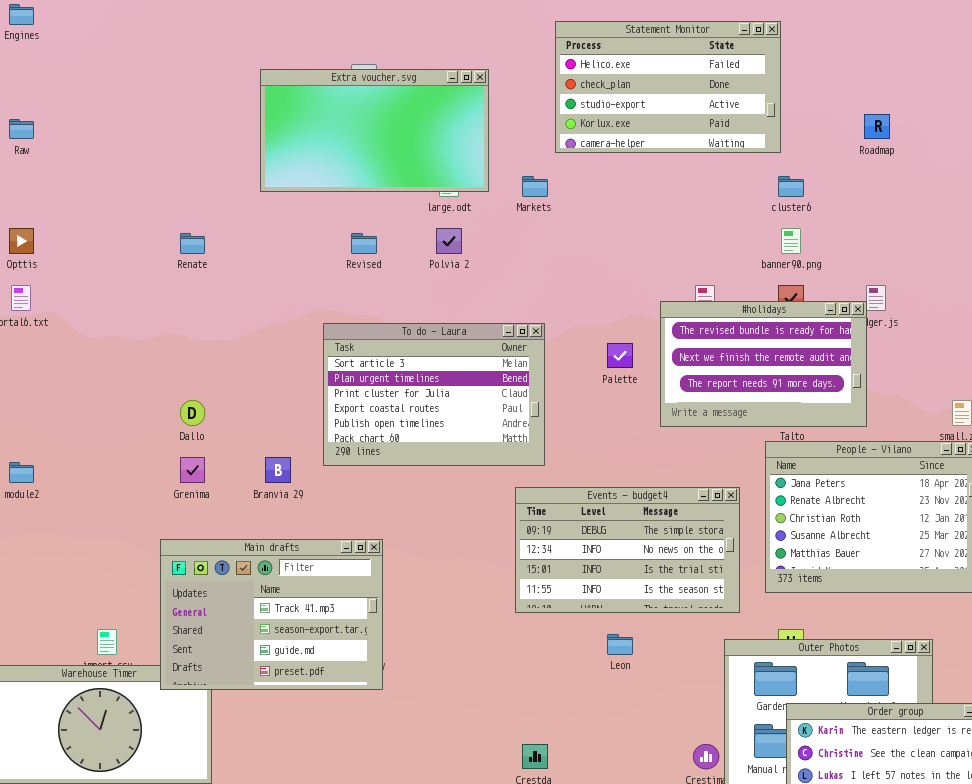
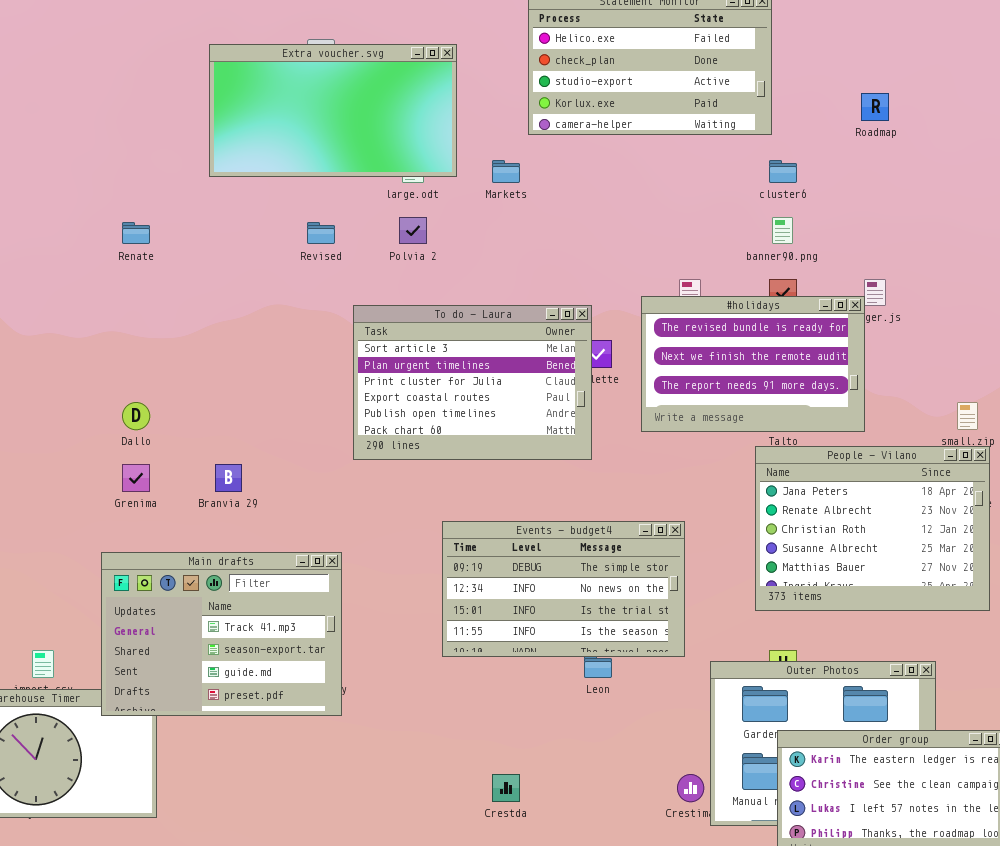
To do - Laura: [323,323,545,466] -> [353,305,592,460], moved
Events - budget4: [515,487,740,613] -> [442,521,685,657], moved

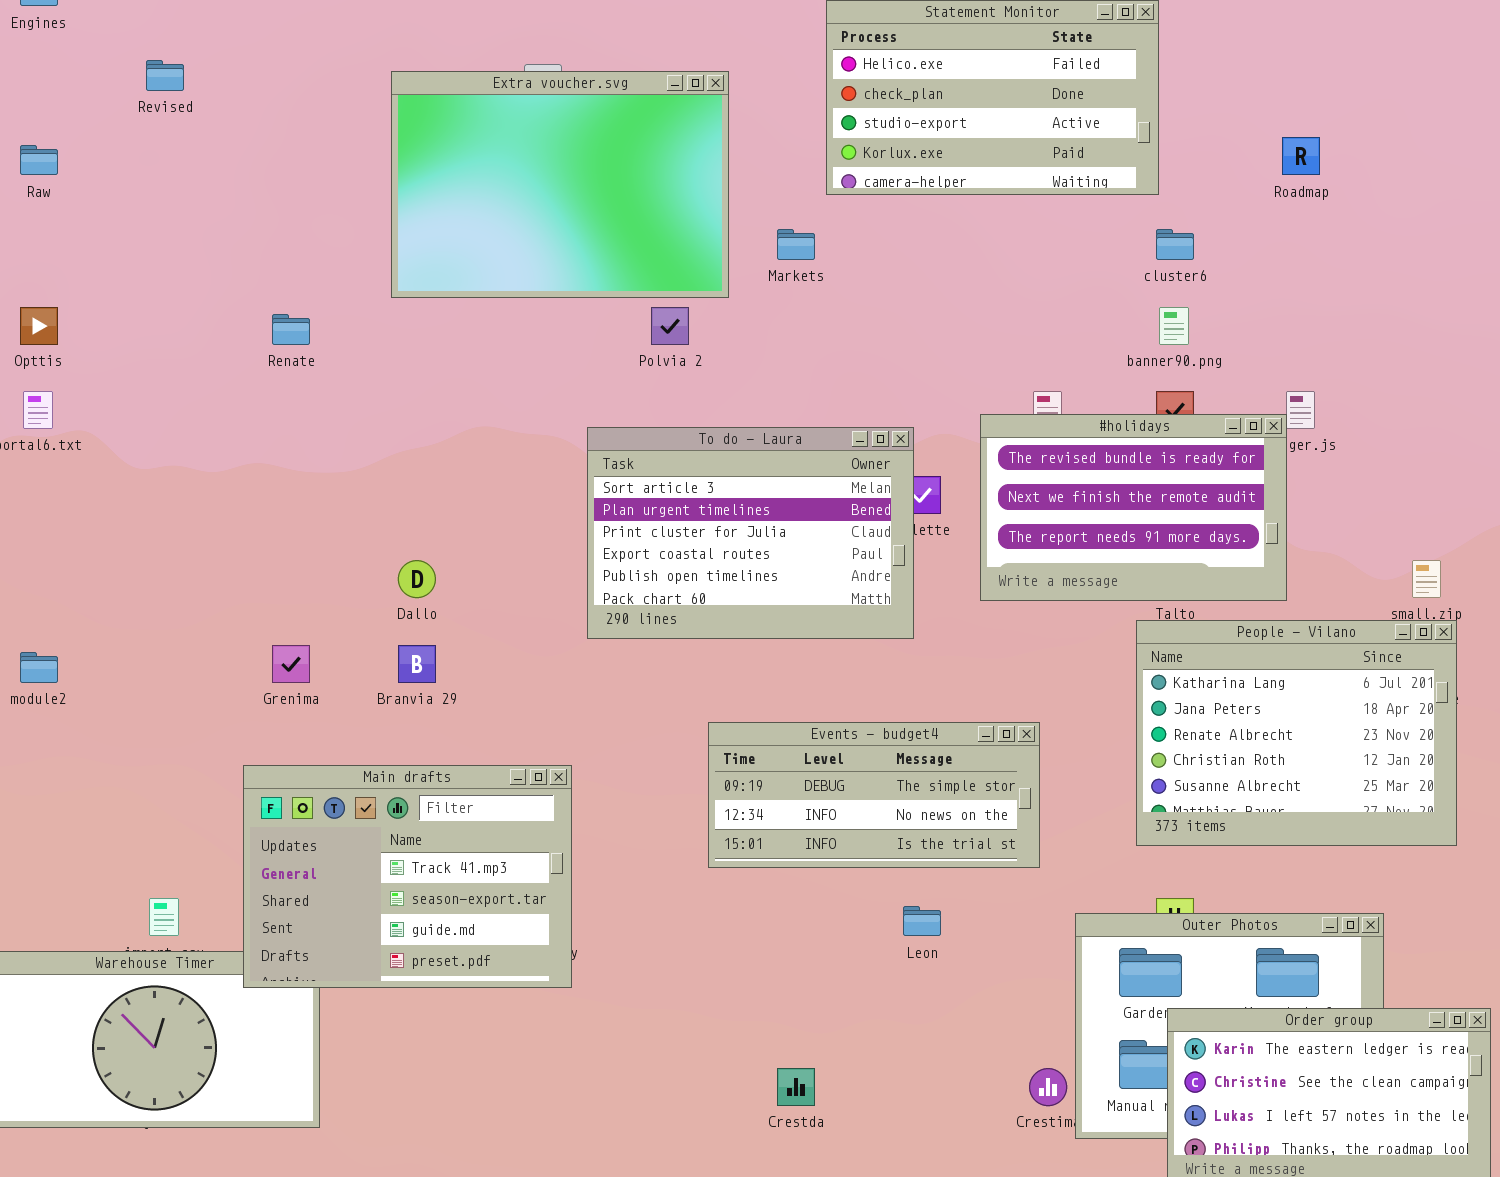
Extra voucher.svg: [209,44,457,177] -> [391,71,729,298], resized
Revised: [307,222,335,244] -> [146,60,184,91], moved
Dallo: [122,402,150,430] -> [398,560,436,598], moved
People - Vilano: [755,446,990,611] -> [1136,620,1457,846], scrolled up 1 row
Events - budget4: [442,521,685,657] -> [708,722,1040,868], resized

